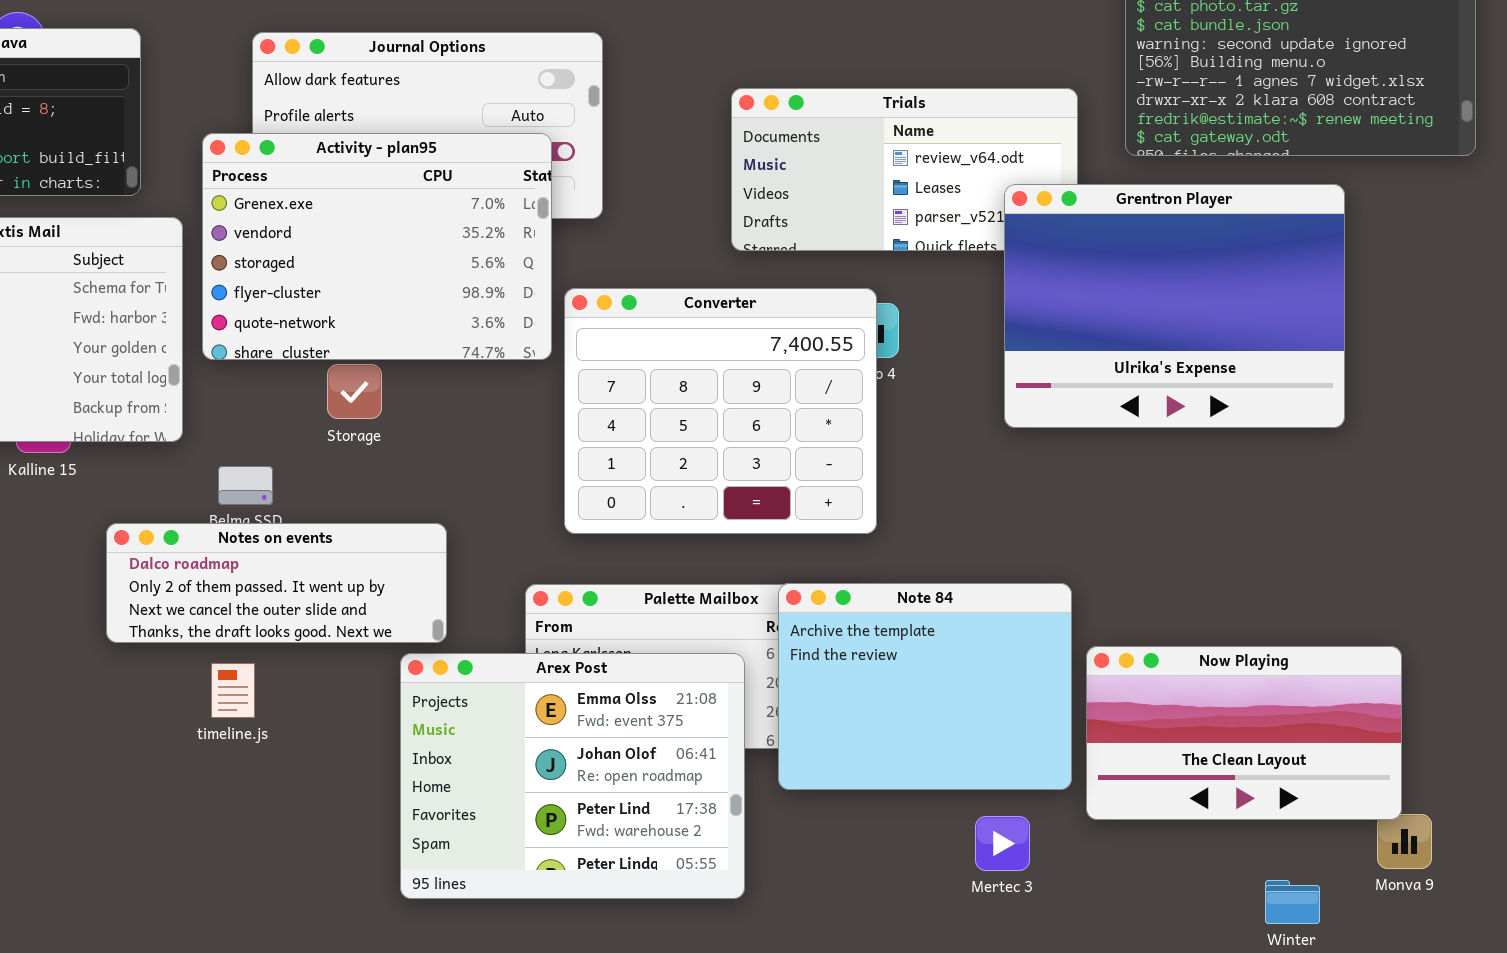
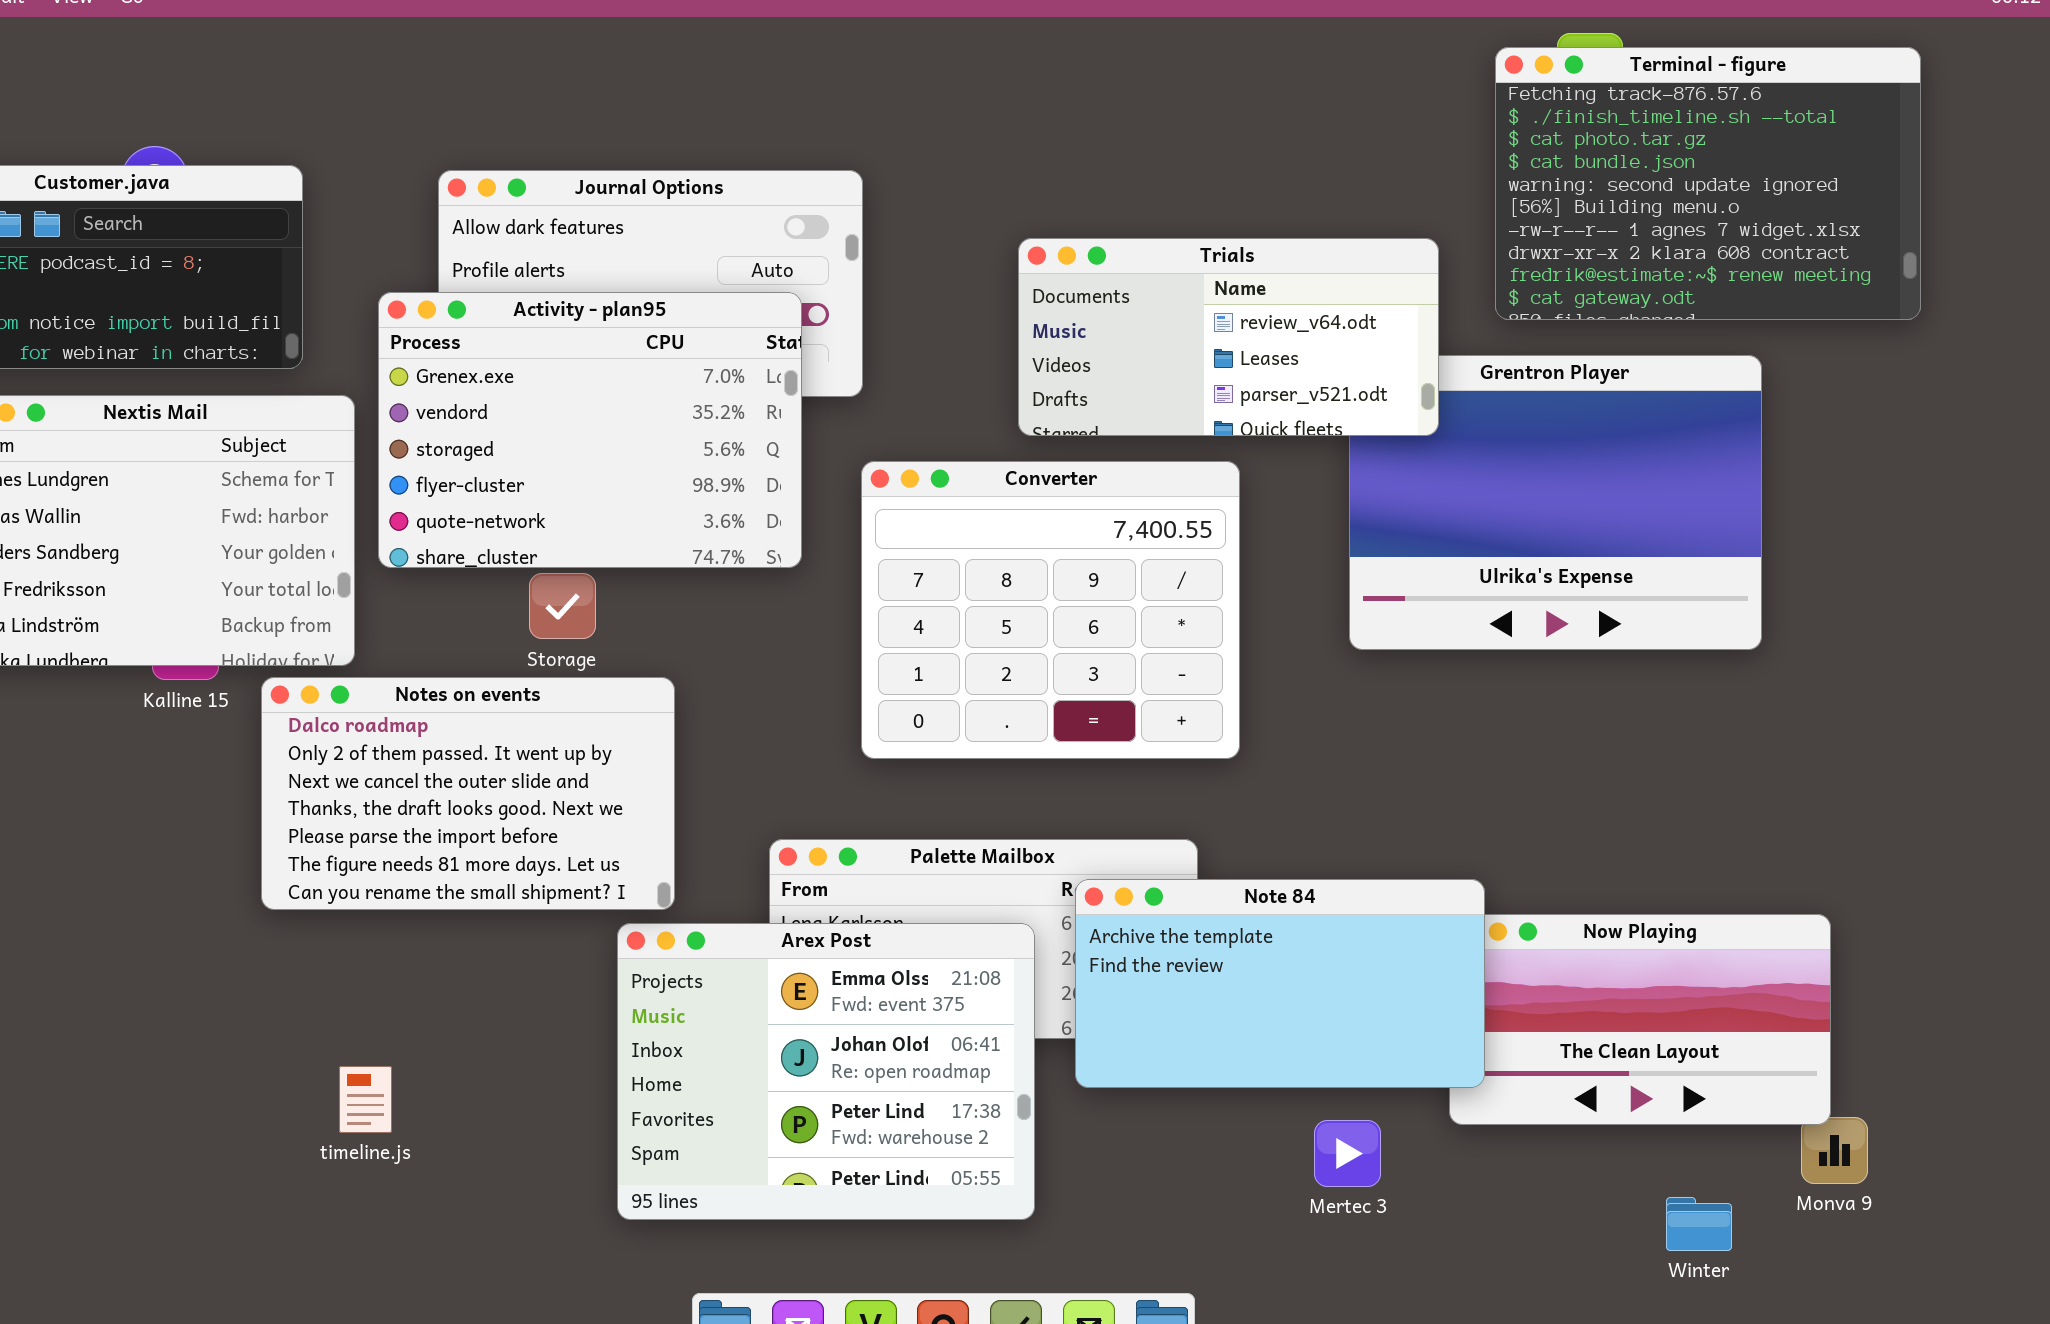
Trials: [731,88,1078,251] -> [1018,238,1439,436], raised
Converter: [564,288,877,534] -> [861,461,1240,759], moved
Notes on events: [106,523,447,643] -> [261,677,675,910], resized
Note 84: [778,583,1072,790] -> [1075,879,1485,1088], resized
timeline.js: [211,663,255,718] -> [339,1066,392,1133], moved

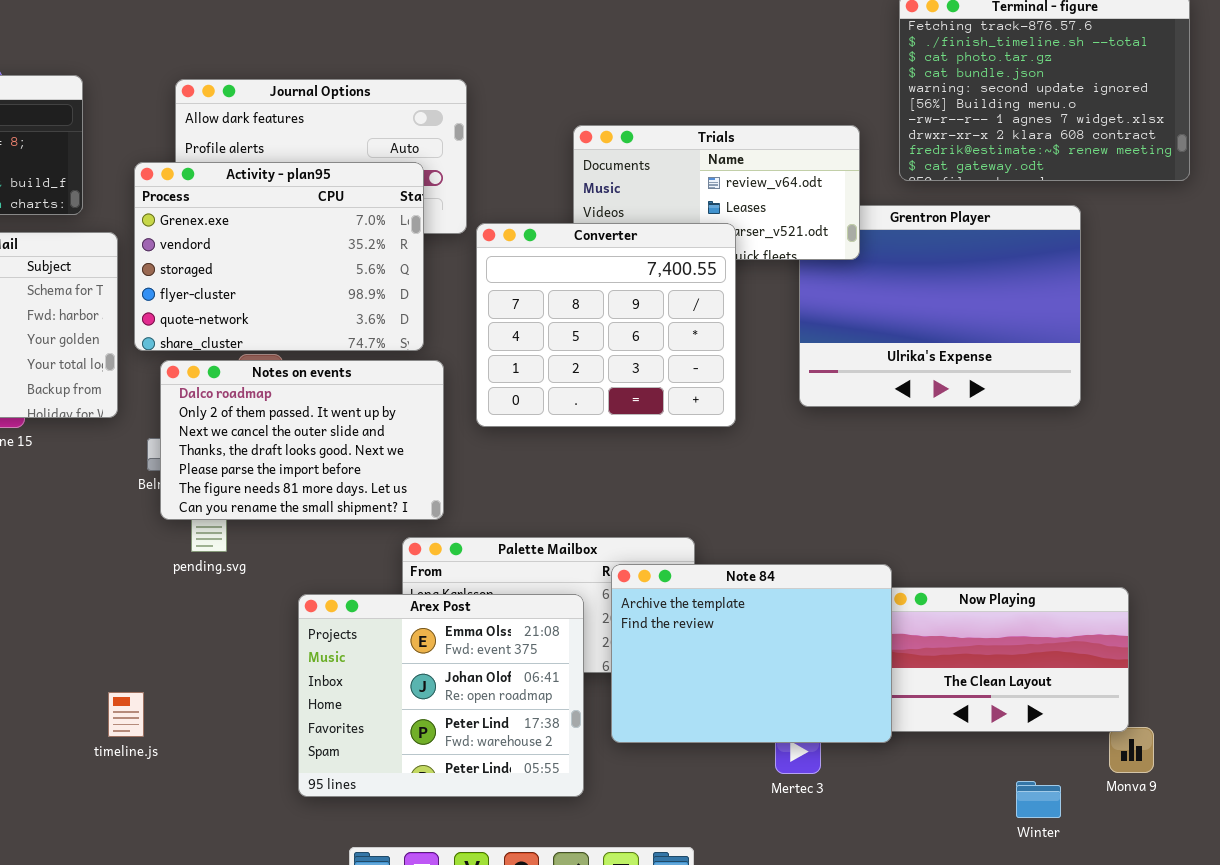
Converter: [861,461,1240,759] -> [476,223,736,427], moved
Notes on events: [261,677,675,910] -> [160,360,444,520], moved
Note 84: [1075,879,1485,1088] -> [611,564,892,743], resized

